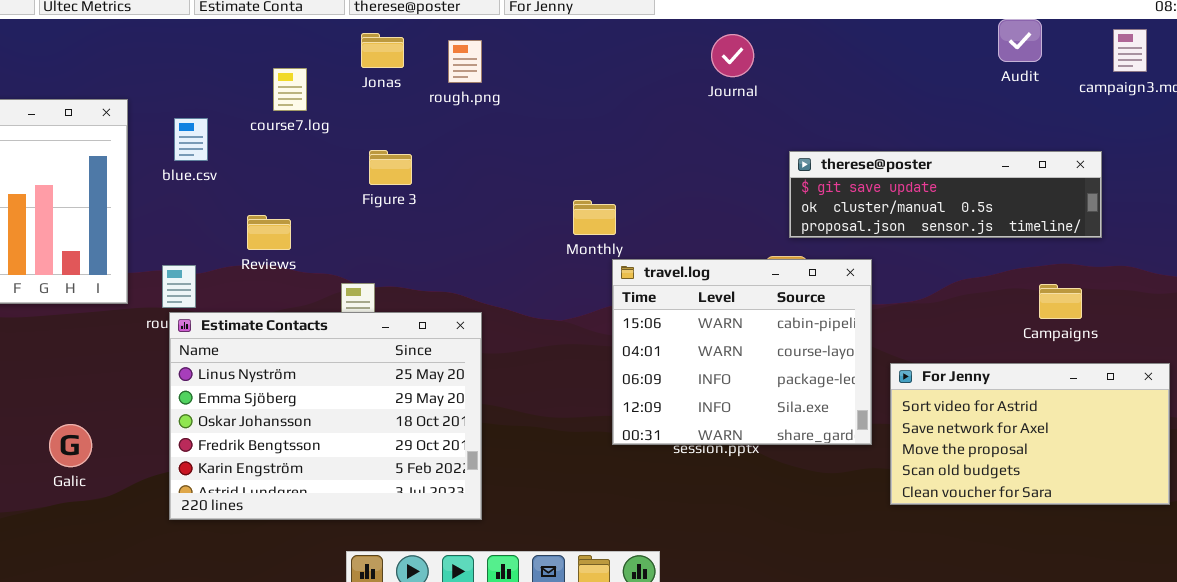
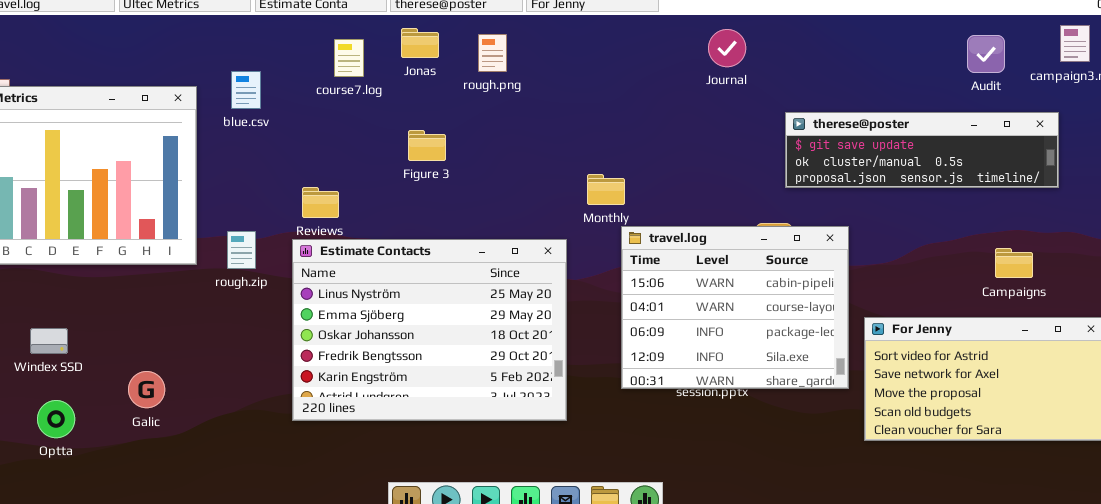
Audit: [998,19,1042,62] -> [967,35,1005,73], moved
course7.log: [273,68,307,111] -> [334,39,364,77], moved
blue.csv: [174,118,208,161] -> [231,71,261,109], moved
therese@poster: [789,151,1102,238] -> [785,112,1059,188], moved
Estimate Contacts: [169,312,482,520] -> [292,239,567,421], moved

